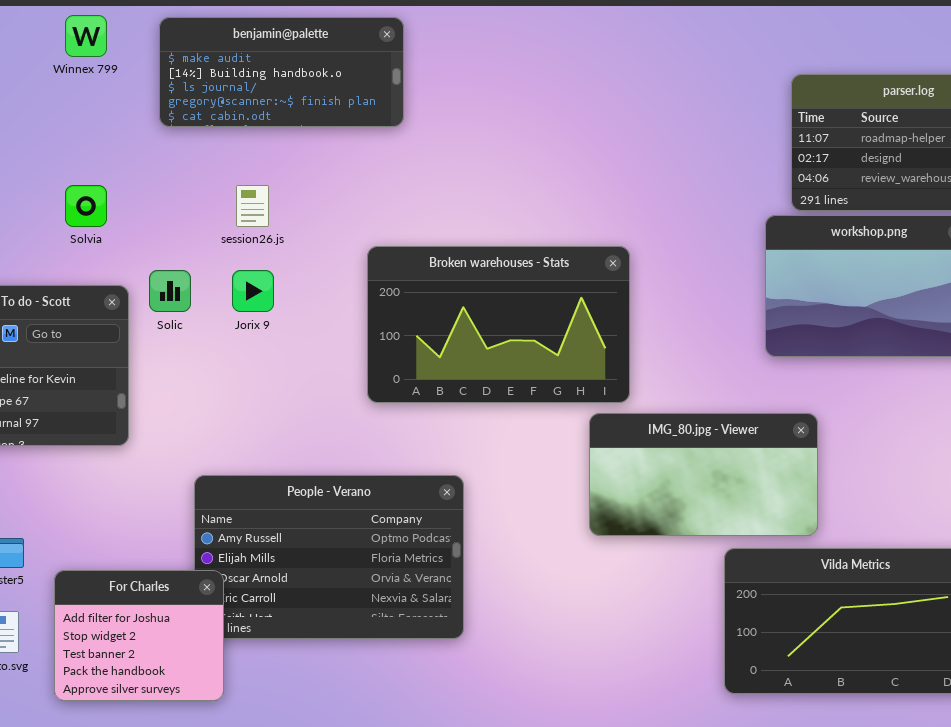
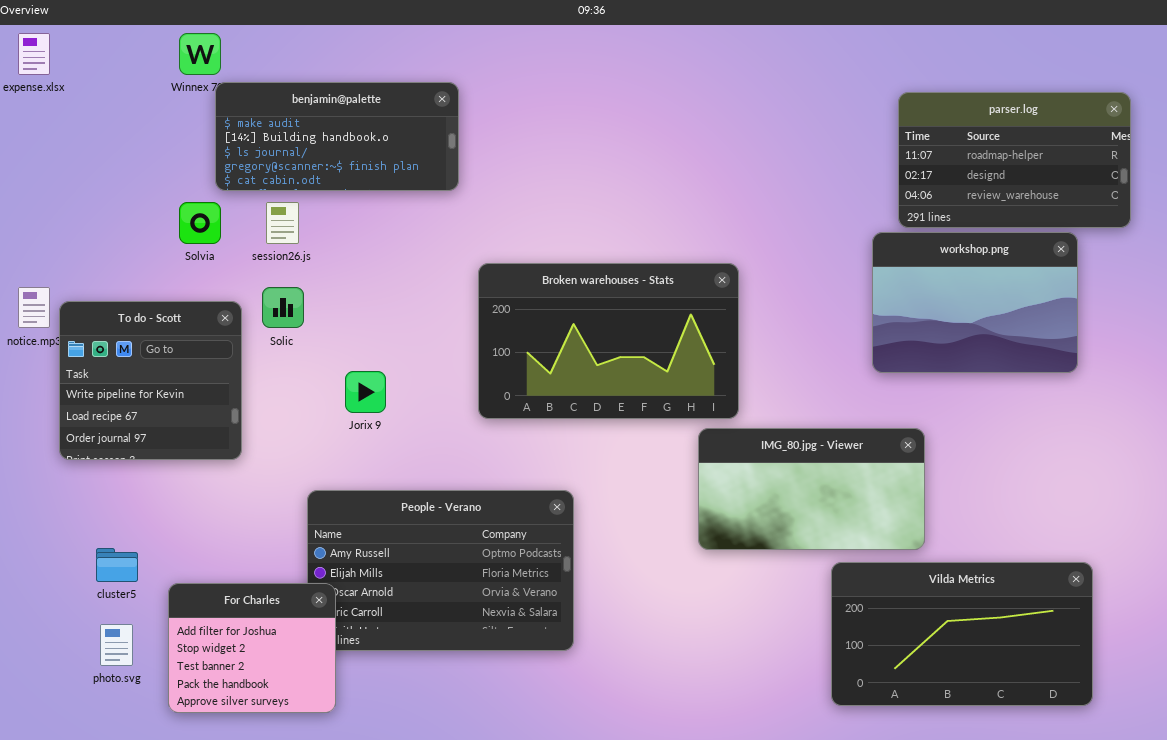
benjamin@palette: [159,17,404,127] -> [215,82,459,191], moved
session26.js: [236,185,269,227] -> [266,202,299,244], moved
Jorix 9: [232,270,274,312] -> [345,371,386,413], moved

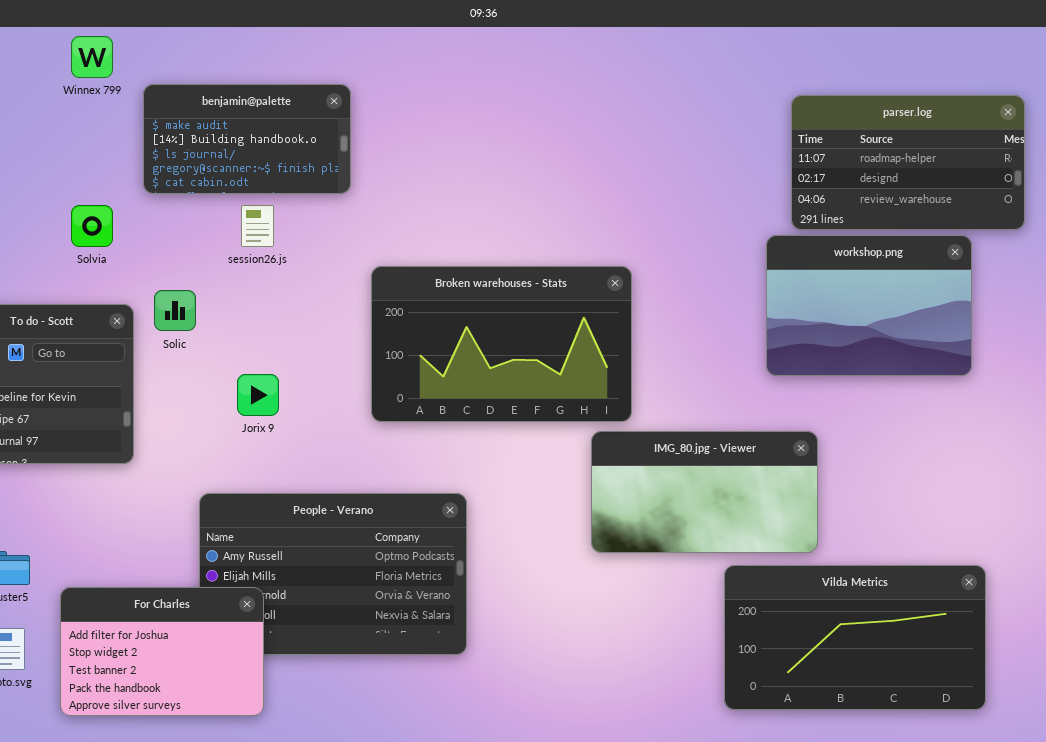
benjamin@palette: [215,82,459,191] -> [143,84,351,194], resized
session26.js: [266,202,299,244] -> [241,205,274,247], moved
For Charles: [168,583,336,713] -> [60,587,264,716], resized

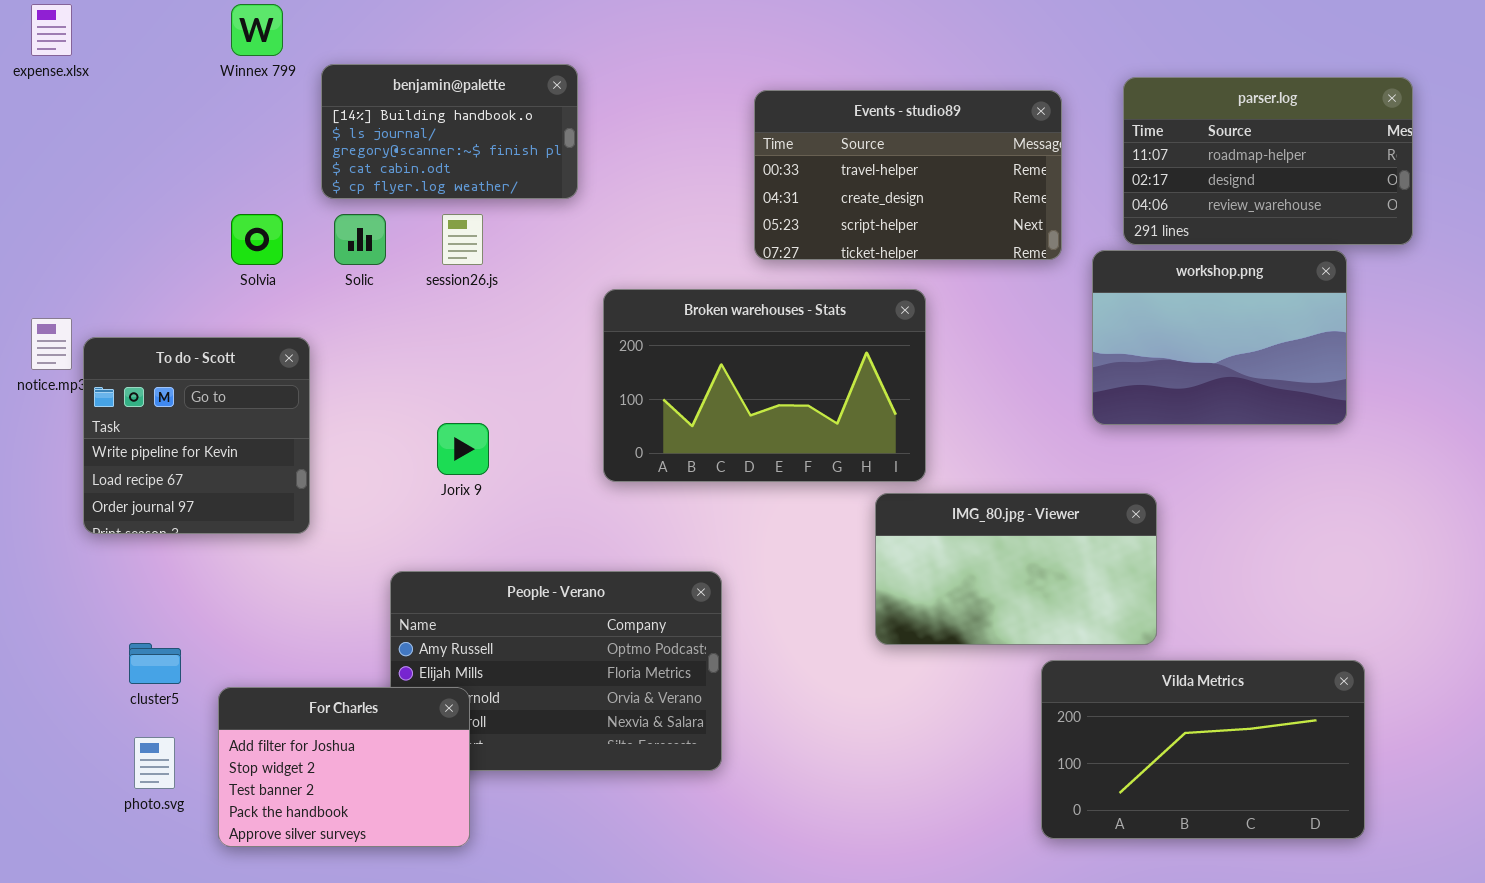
benjamin@palette: [143,84,351,194] -> [321,64,578,199], scrolled down 1 row
Events - studio89: none -> [754,90,1062,260], opened
Solic: [154,290,196,331] -> [334,214,386,265], moved

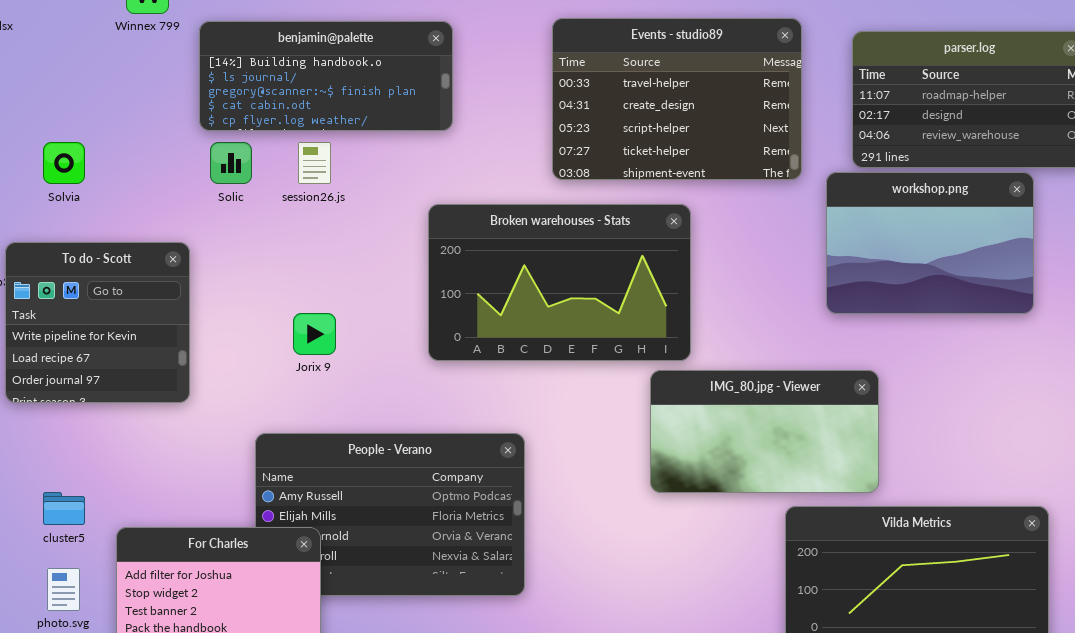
benjamin@palette: [321,64,578,199] -> [199,21,453,131], resized
Events - studio89: [754,90,1062,260] -> [552,18,802,180], resized
Solvia: [231,214,283,265] -> [43,142,85,184], moved

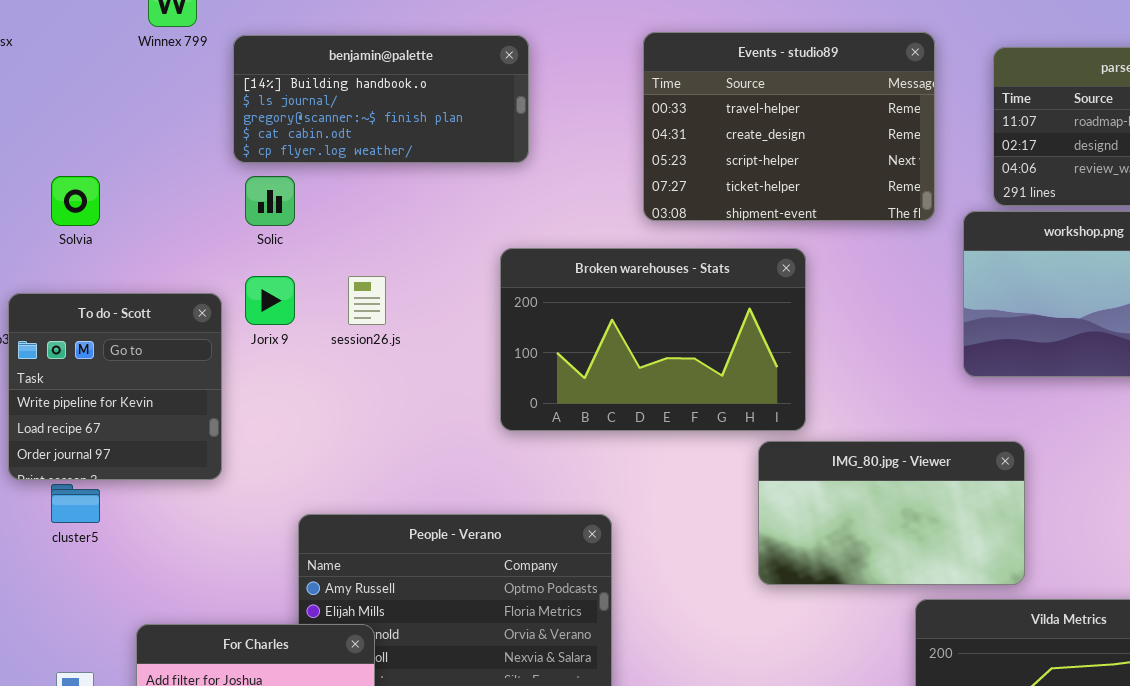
session26.js: [298,142,331,184] -> [348,276,386,325], moved
Jorix 9: [293,313,336,355] -> [245,276,295,325], moved
cluster5: [43,492,85,525] -> [51,484,100,523], moved

